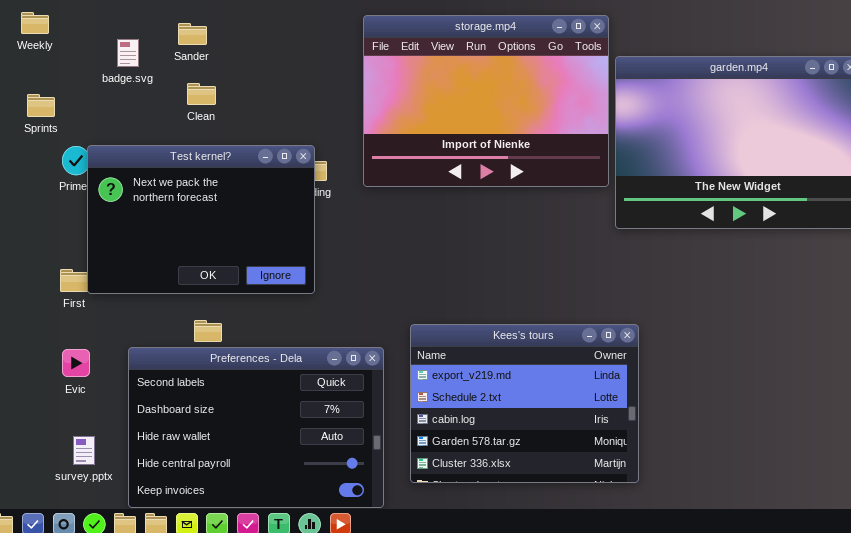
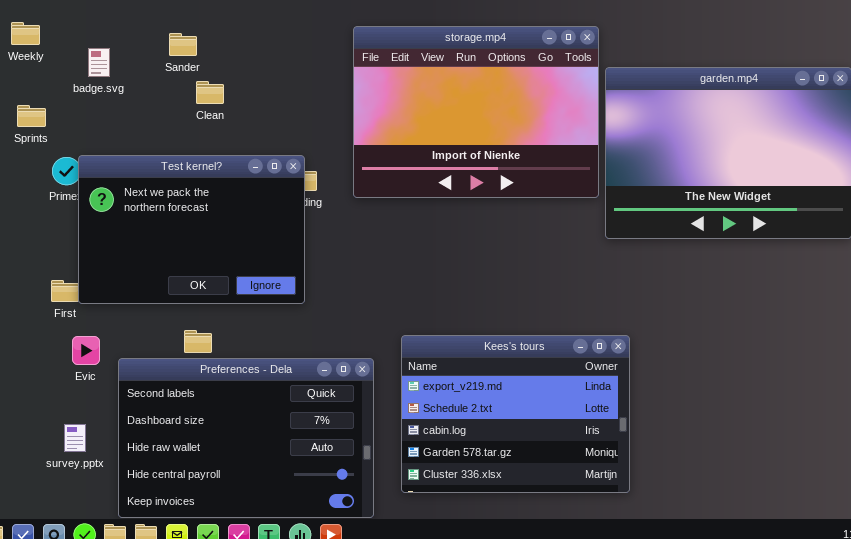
badge.svg: [117,39,139,67] -> [88,48,110,77], moved
Clean: [187,83,216,105] -> [196,81,224,104], moved
Evic: [62,349,90,377] -> [72,336,100,365], moved
survey.pptx: [73,436,95,465] -> [64,424,86,452], moved

